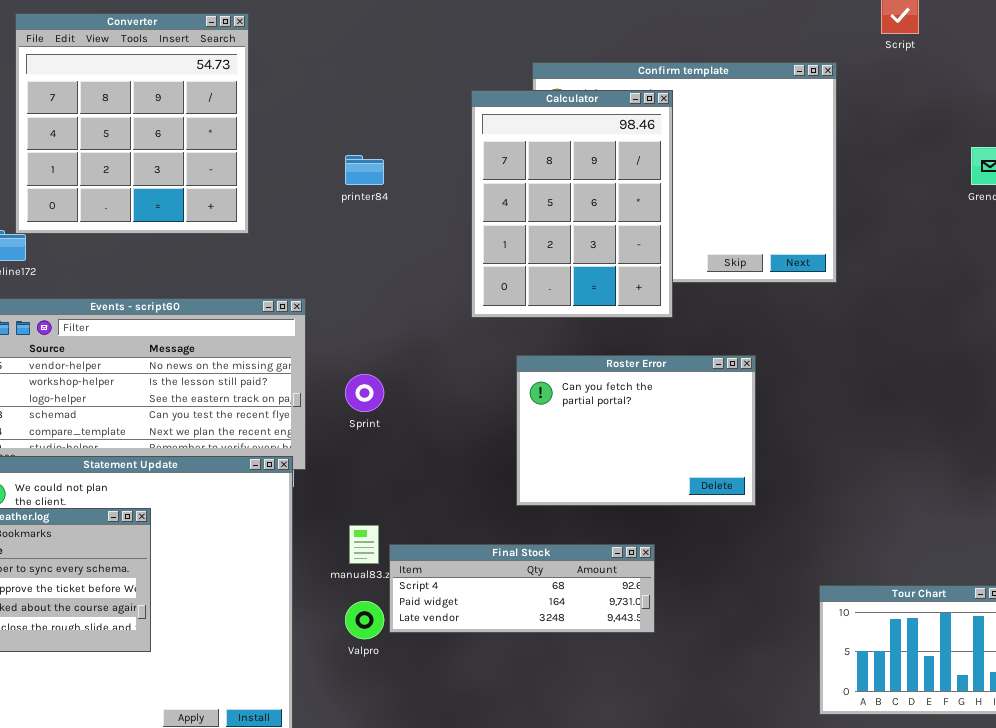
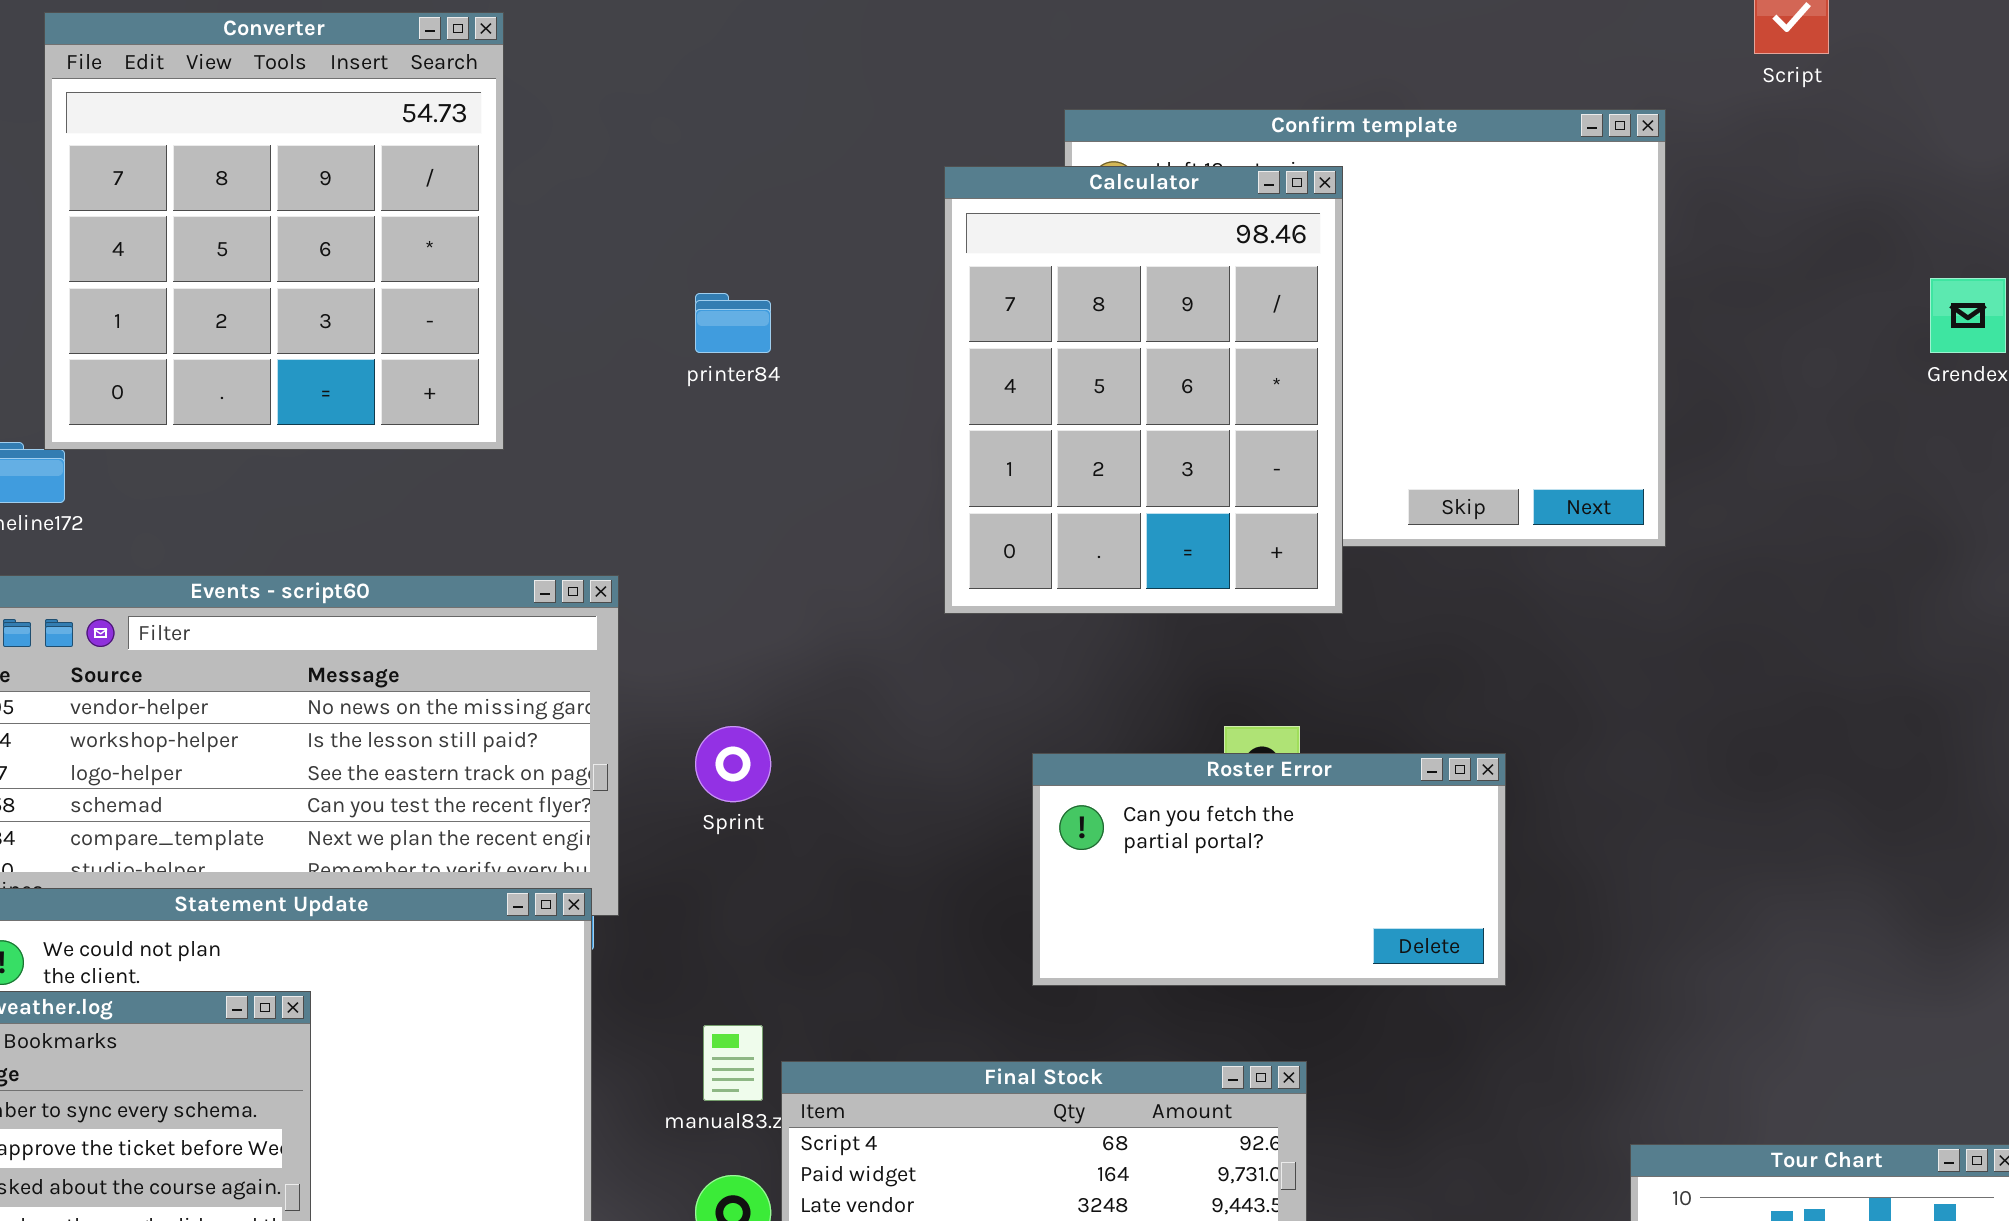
Roster Error: [516,355,756,506] -> [1032,753,1506,986], resized

